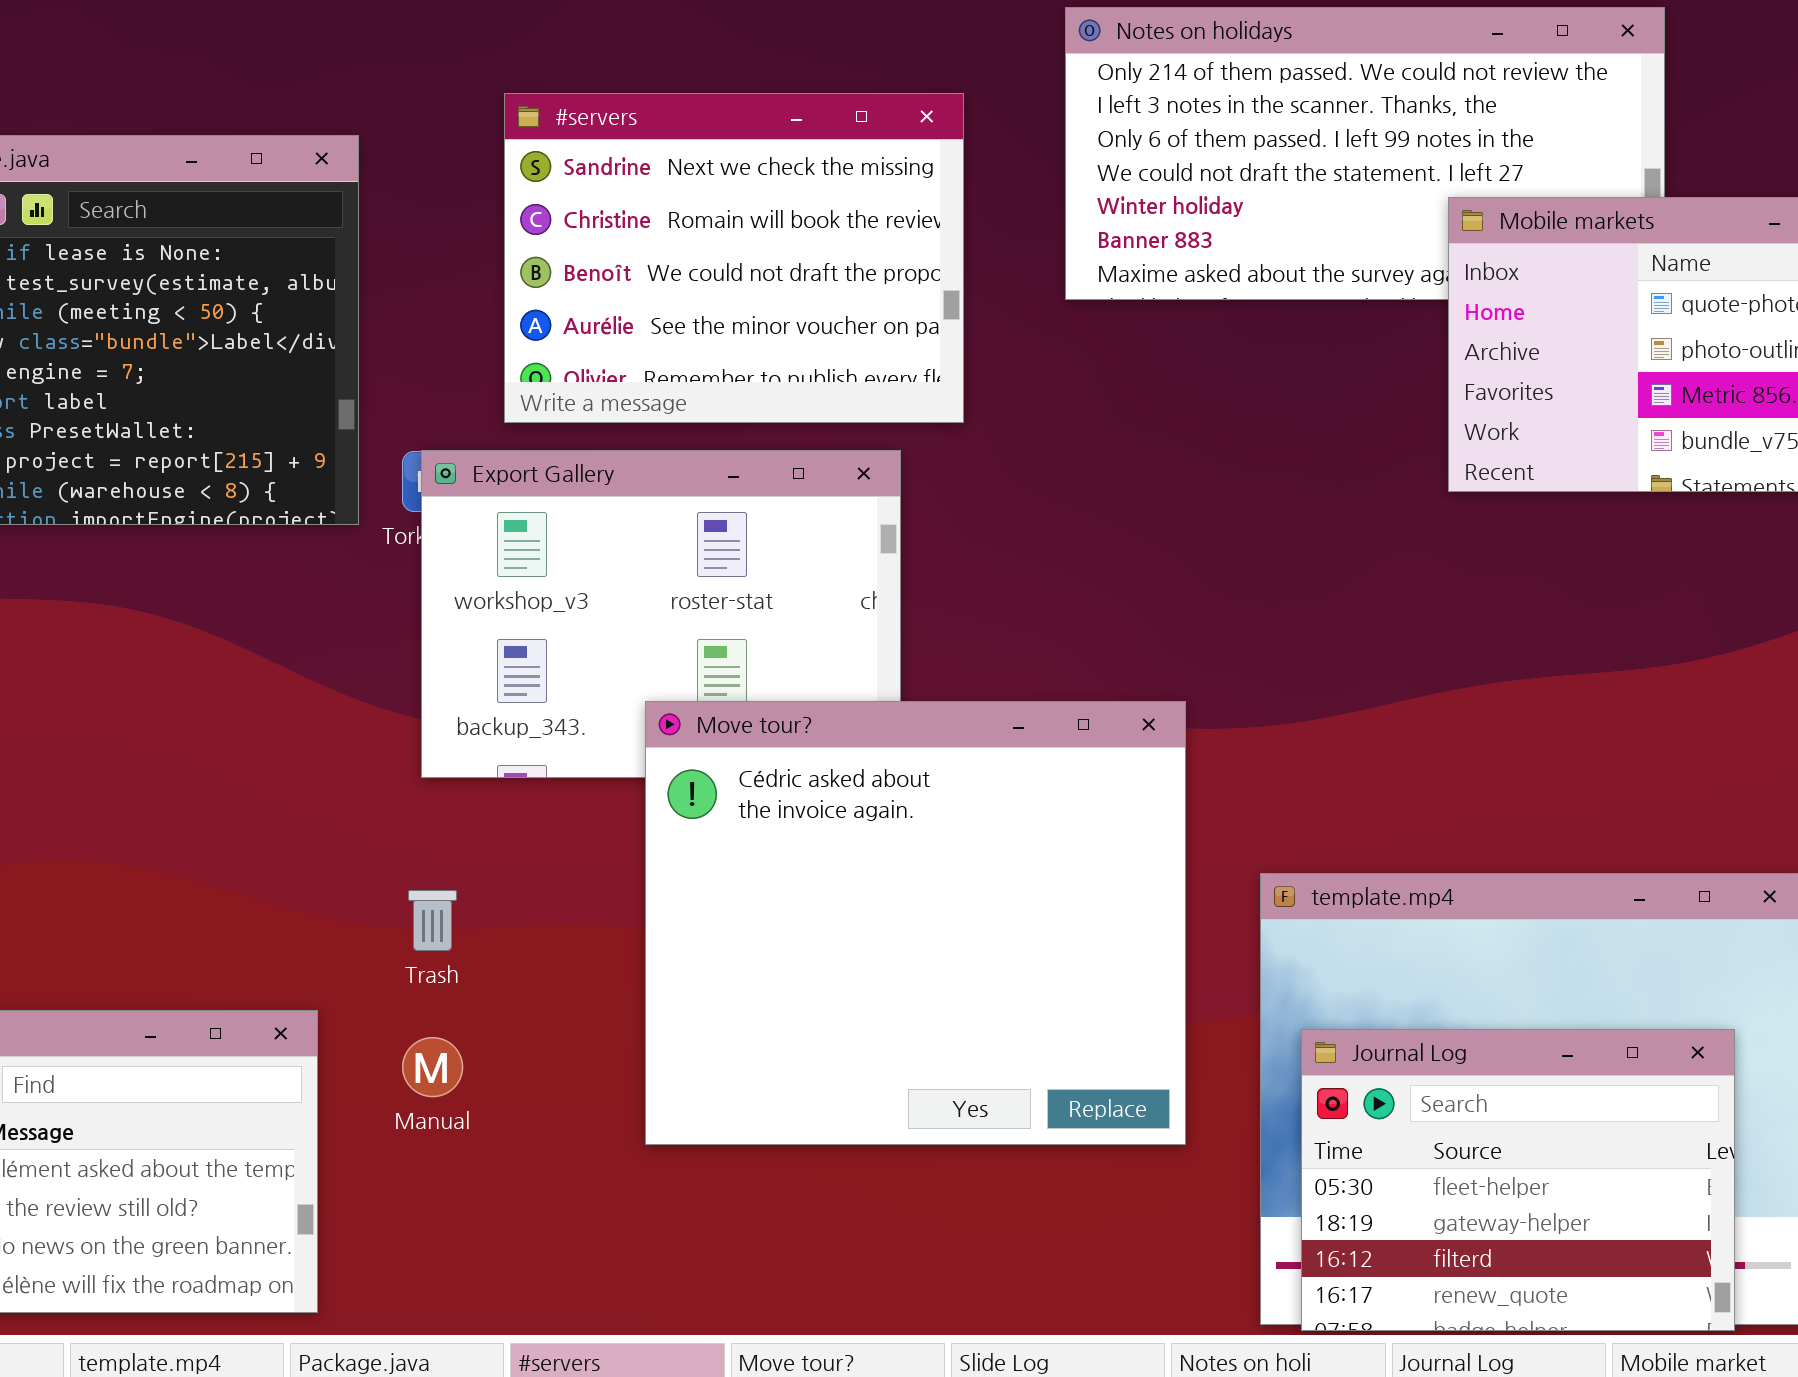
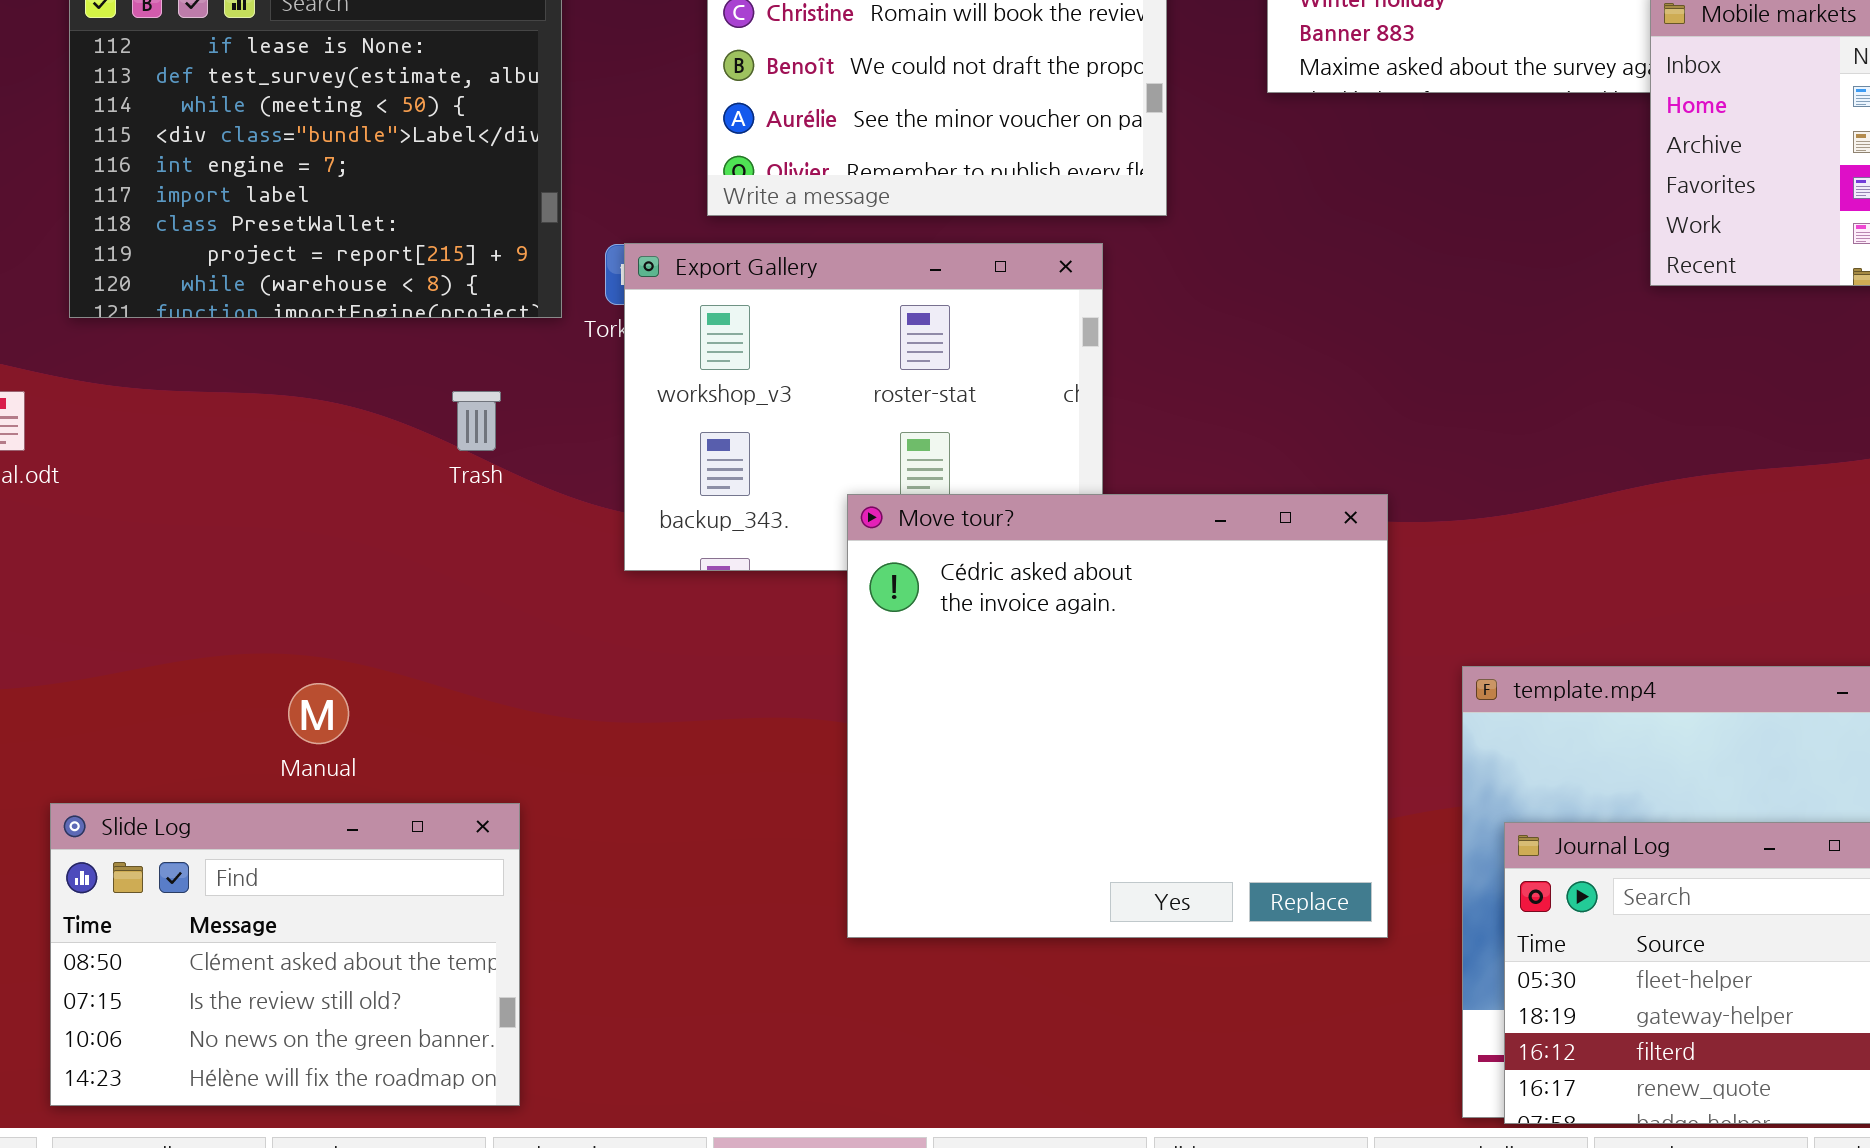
Trash: [408,890,457,951] -> [452,391,501,451], moved
Manual: [402,1037,463,1097] -> [288,683,349,744], moved

